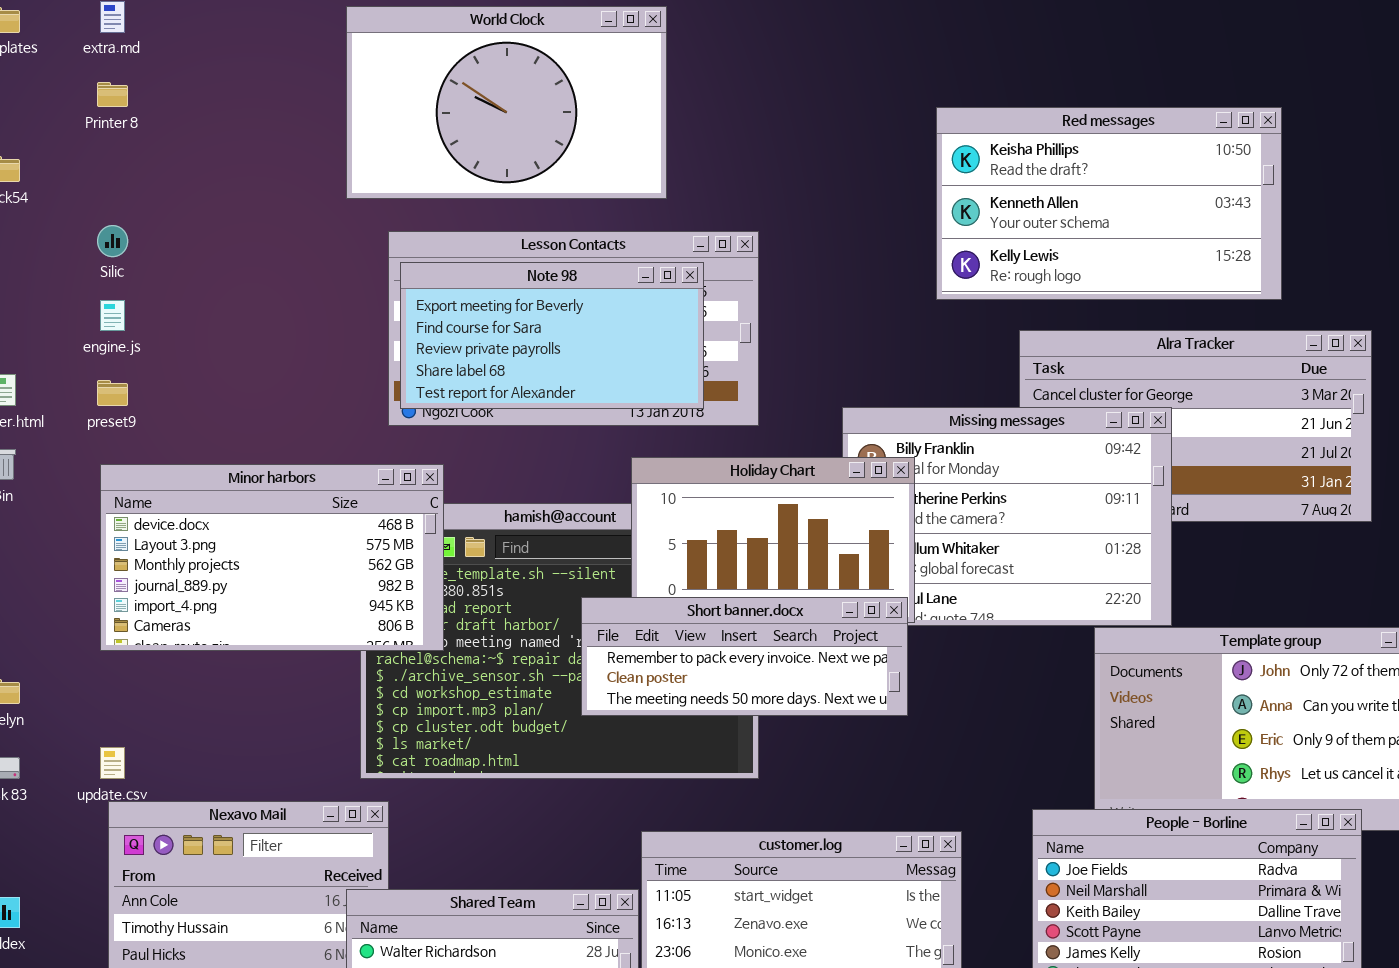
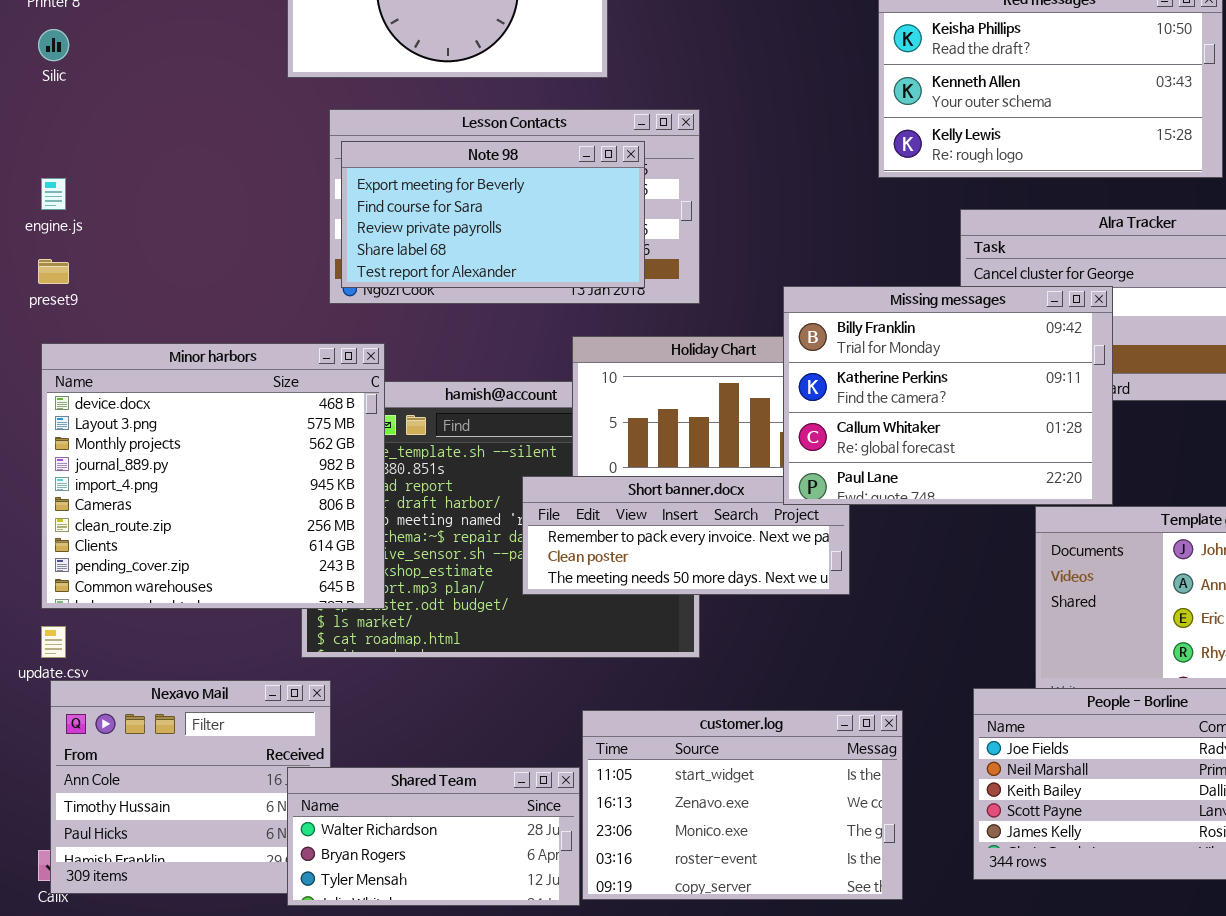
Silic: [97,225,128,257] -> [38,29,69,61], moved
Missing messages: [842,407,1172,626] -> [783,286,1113,505], raised
Minor harbors: [100,464,444,651] -> [41,343,385,609], resized

